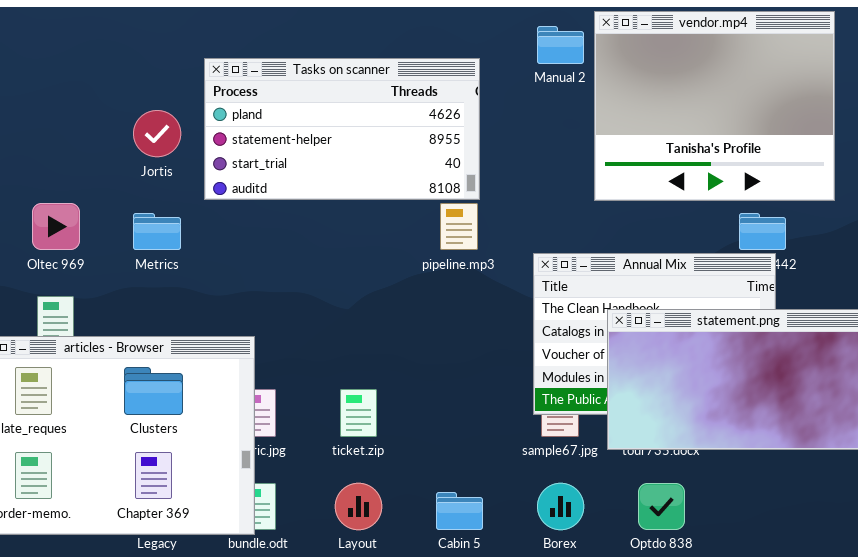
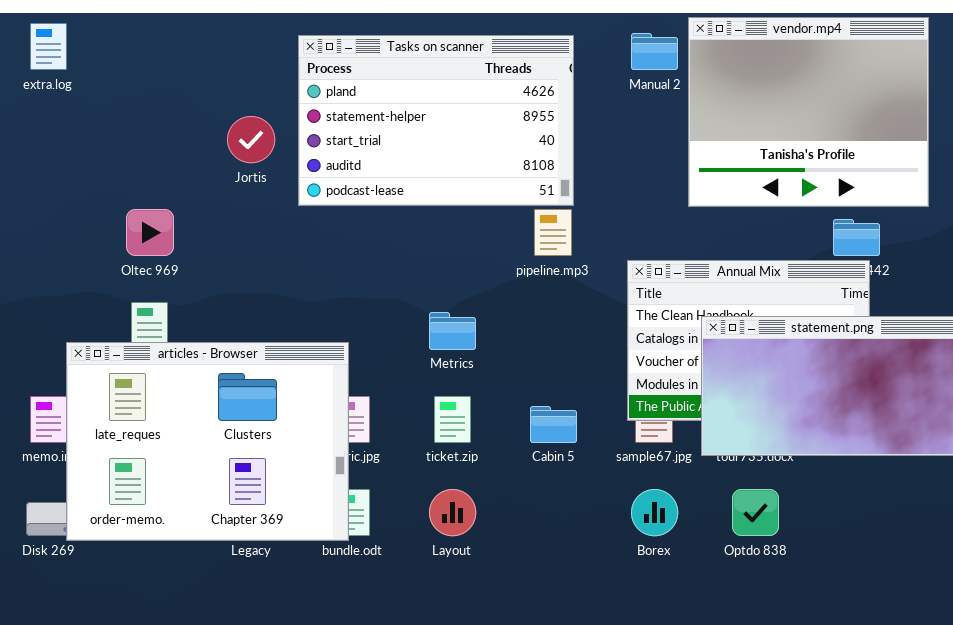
Tasks on scanner: [204,58,480,200] -> [298,35,574,206], resized
Metrics: [133,213,181,250] -> [429,312,476,350], moved
Cabin 5: [436,492,483,530] -> [530,406,577,443], moved

